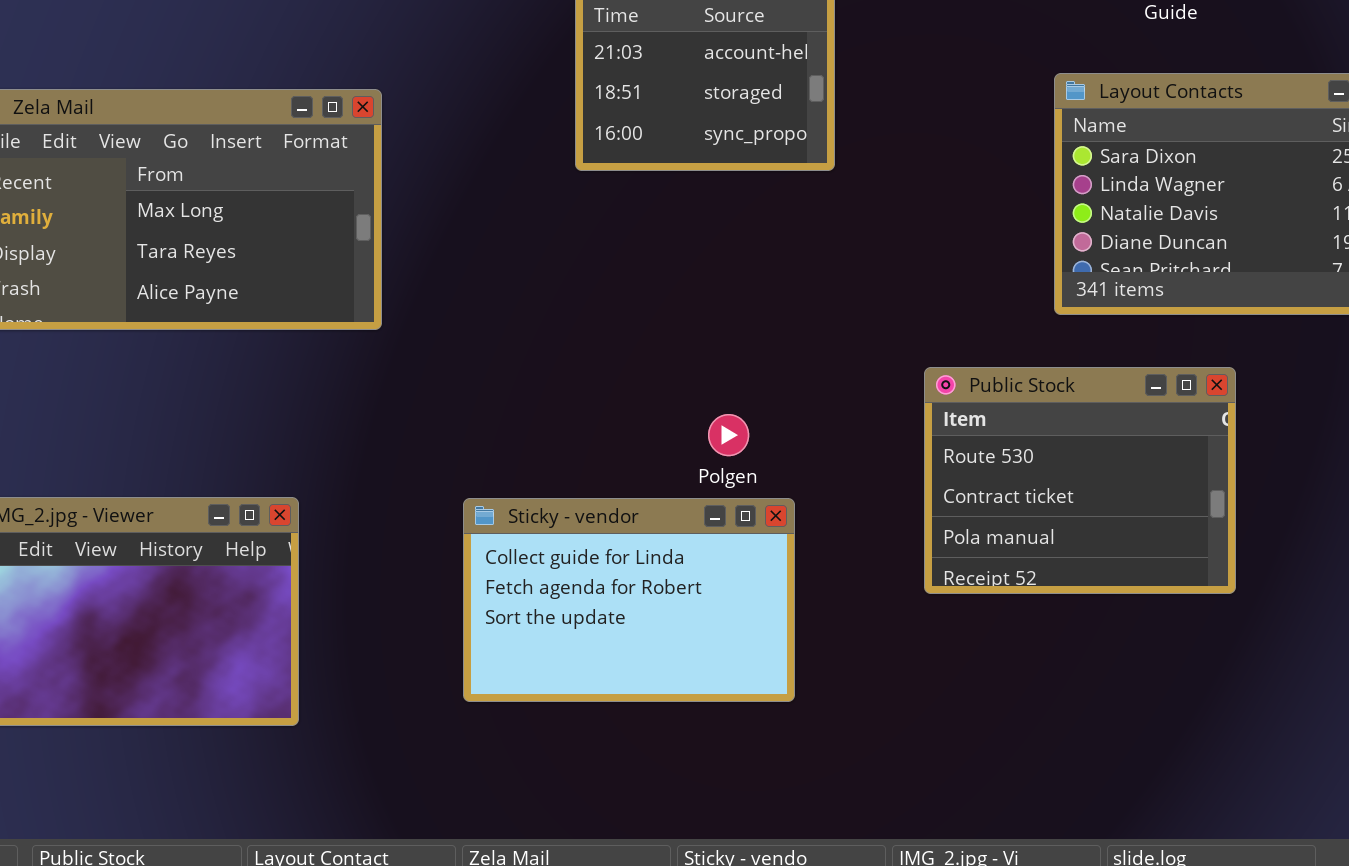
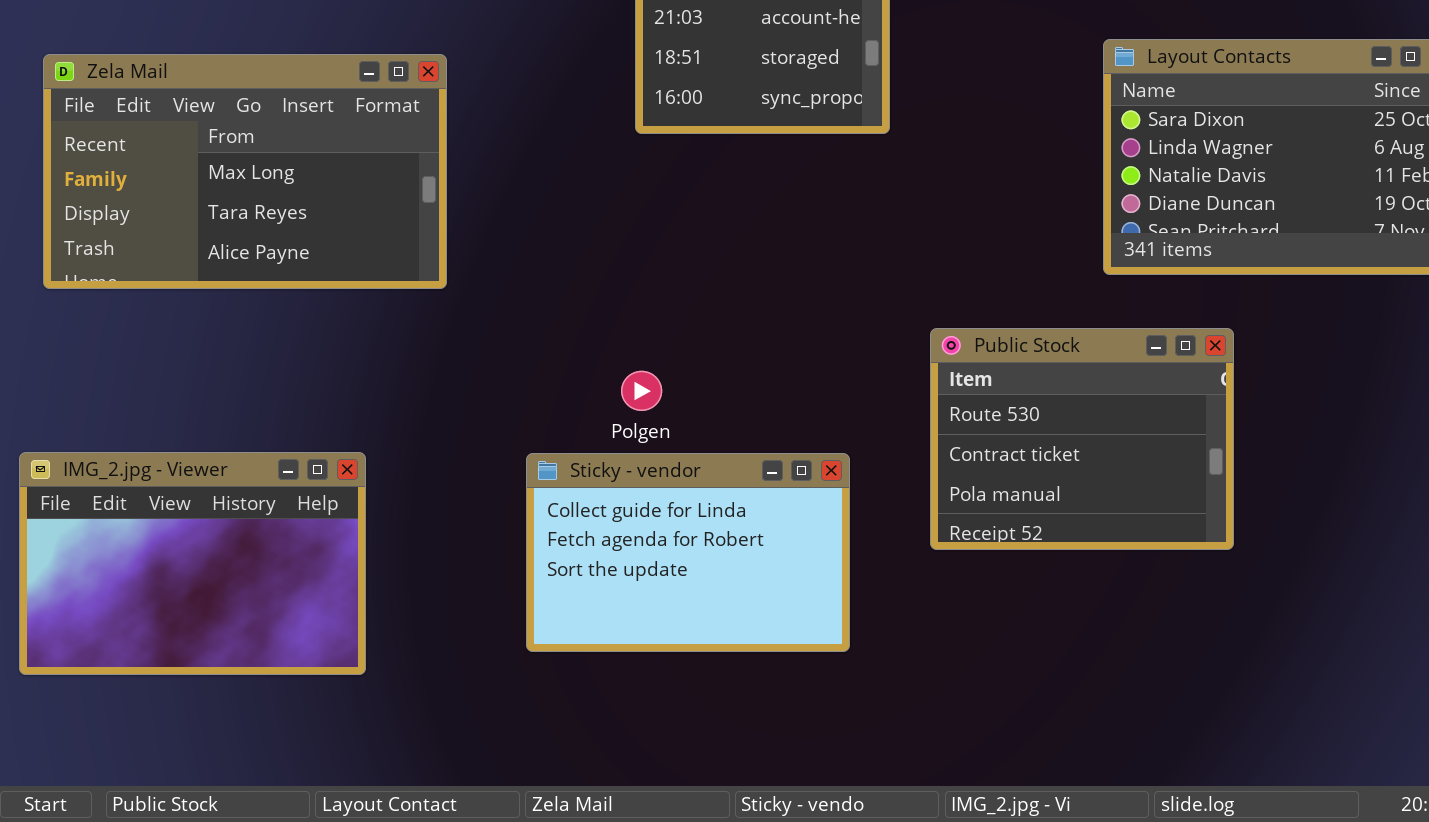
Public Stock: [924,367,1236,594] -> [930,328,1234,550], moved
Polgen: [708,414,749,456] -> [621,371,662,411], moved

